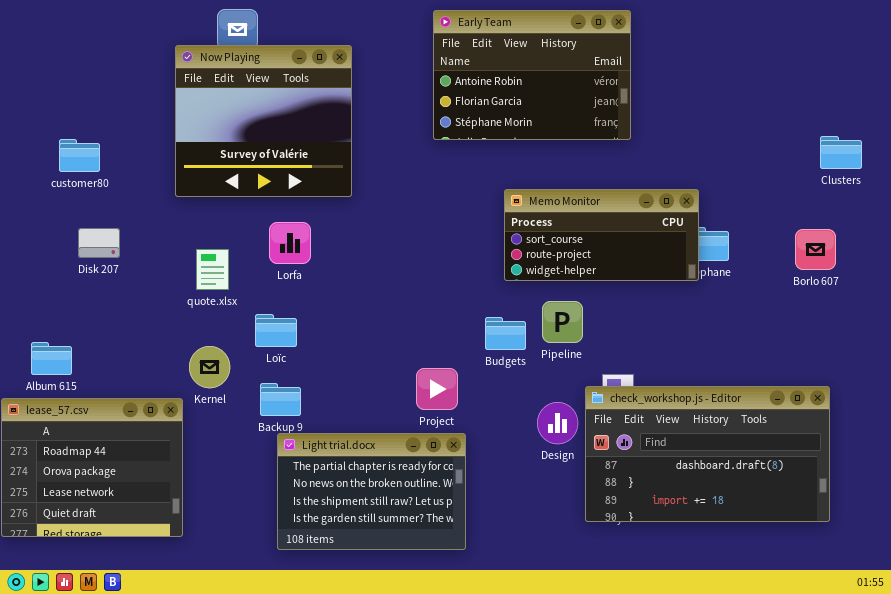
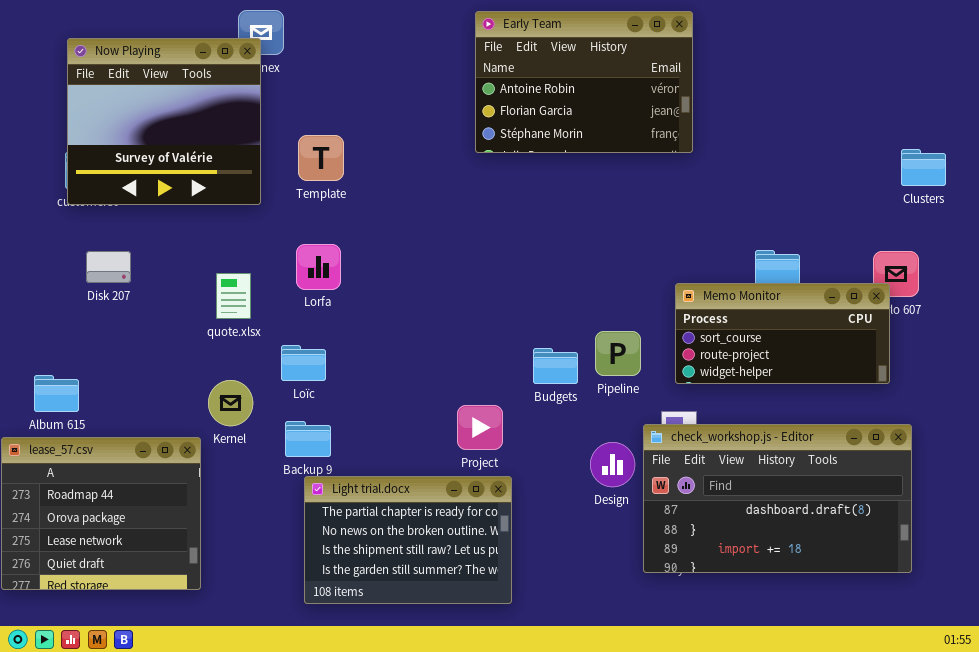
Now Playing: [175,45,352,197] -> [67,38,261,205], moved
Memo Monitor: [504,189,699,281] -> [675,283,890,384], moved

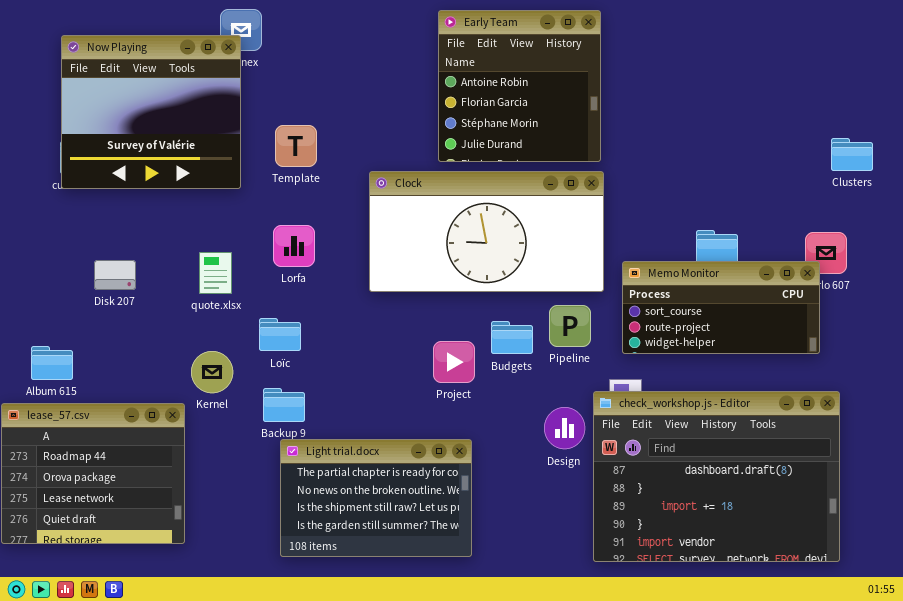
Early Team: [475,11,693,153] -> [438,10,601,162], resized
Clock: none -> [369,171,604,292], opened
Disk 207: [86,251,131,283] -> [94,260,136,290], moved
Project: [457,405,503,450] -> [433,341,475,383], moved
check_workshop.js - Editor: [643,424,912,573] -> [593,391,840,562], resized

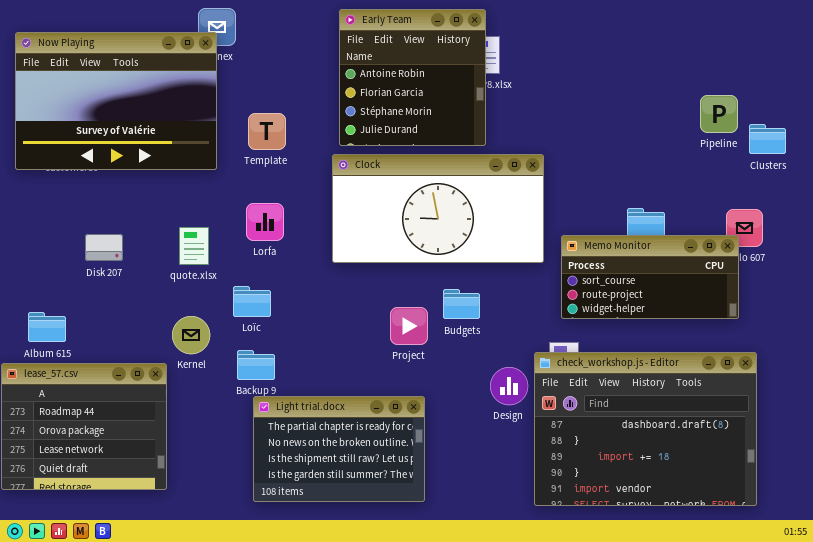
Early Team: [438,10,601,162] -> [339,9,486,146], moved
Now Playing: [61,35,241,189] -> [15,32,217,170], resized
Pipeline: [549,305,591,347] -> [700,95,738,133], moved

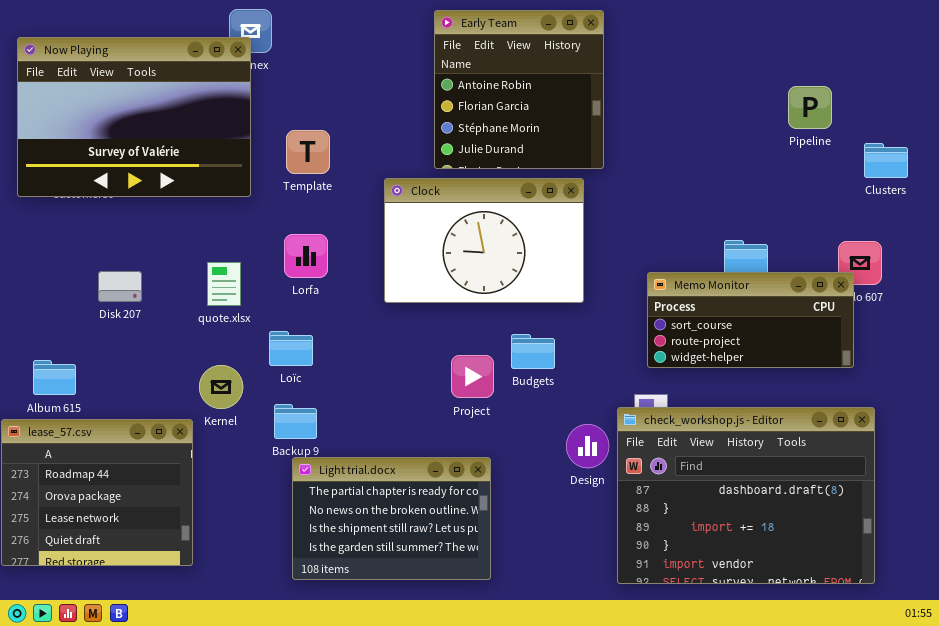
Early Team: [339,9,486,146] -> [434,10,604,169], moved
Pipeline: [700,95,738,133] -> [788,86,832,129], moved
Clock: [332,154,544,263] -> [384,178,584,303], resized

